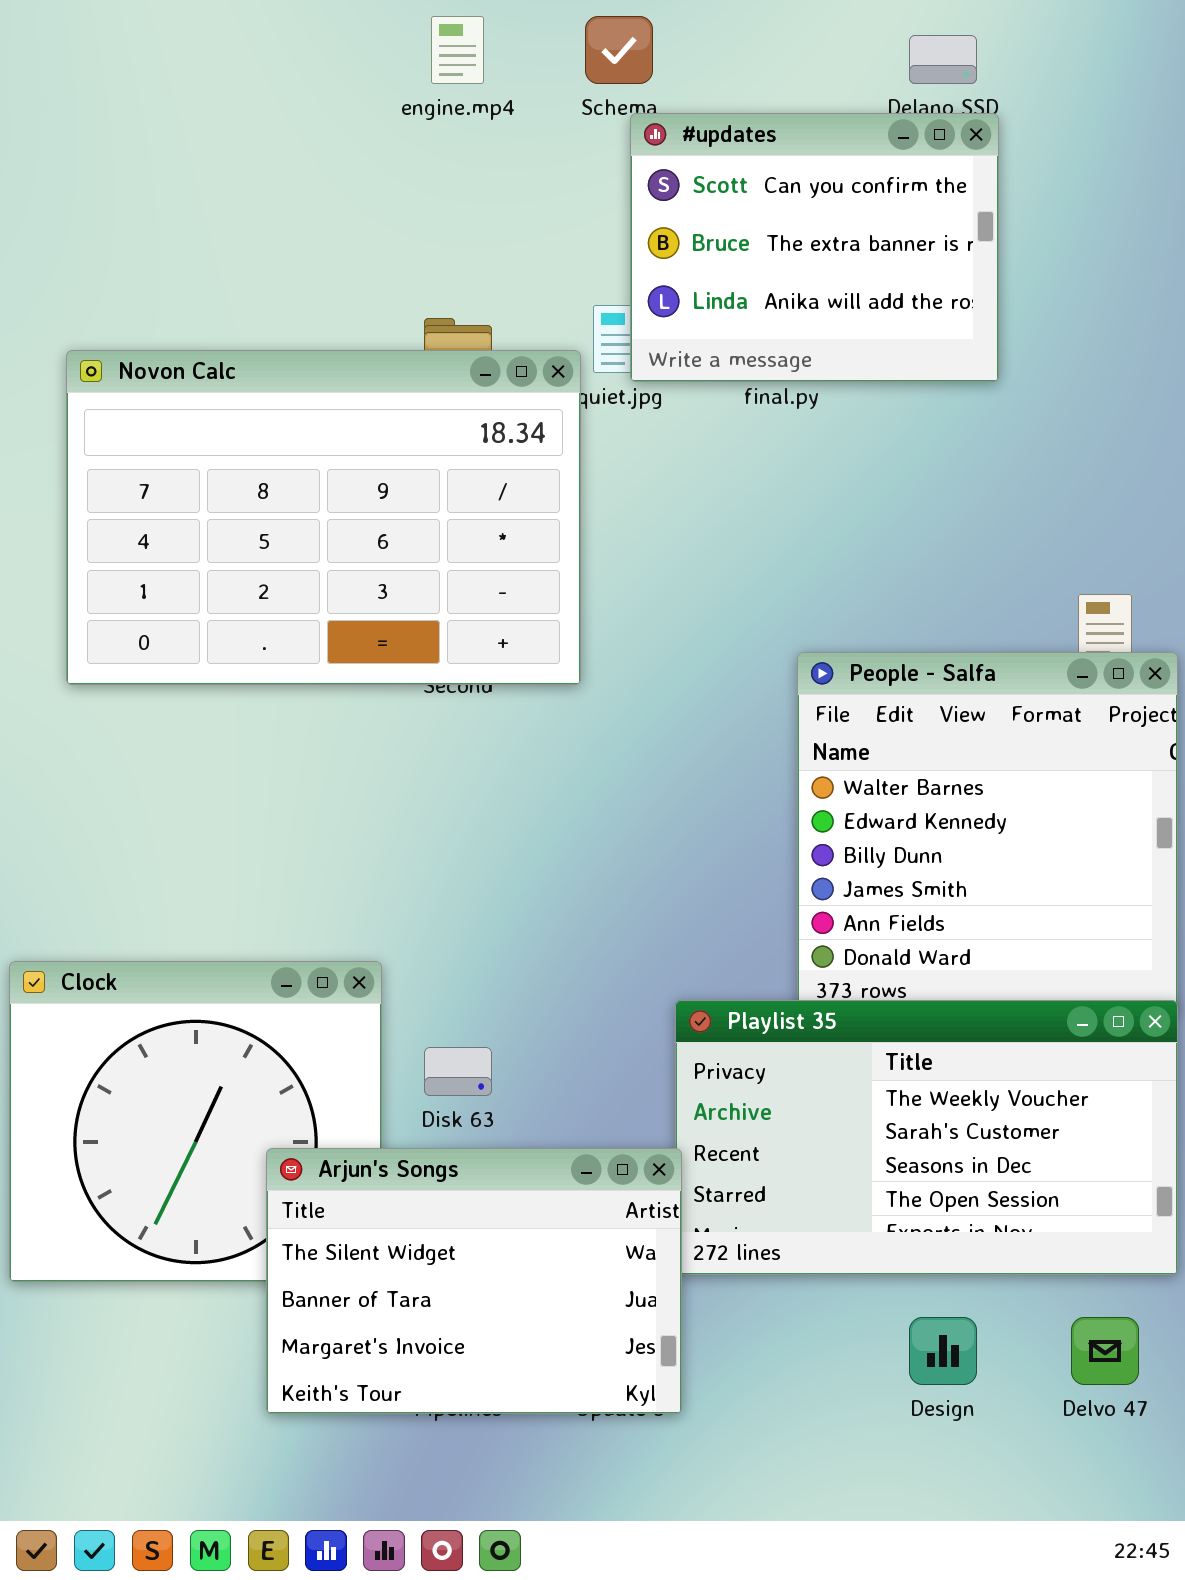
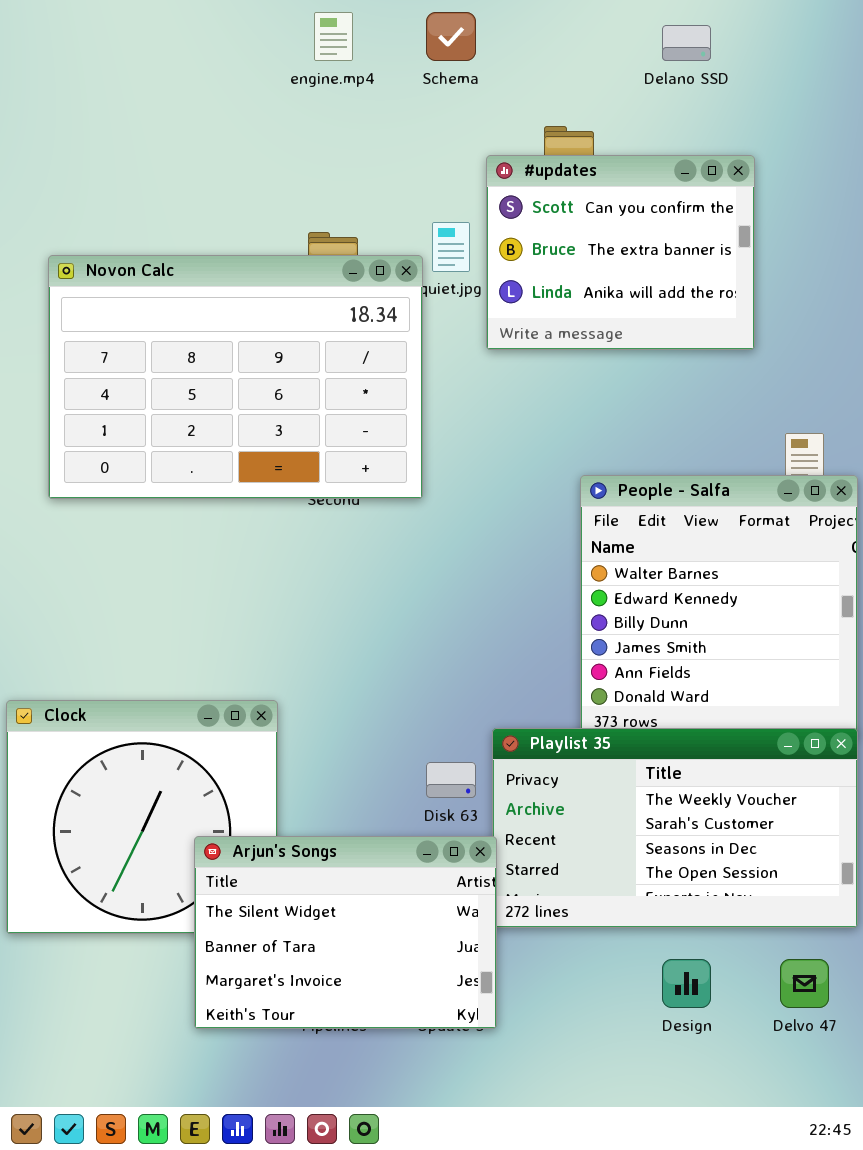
#updates: [630,113,999,382] -> [486,155,755,350], moved
Disk 63: [424,1047,492,1096] -> [426,762,476,798], moved

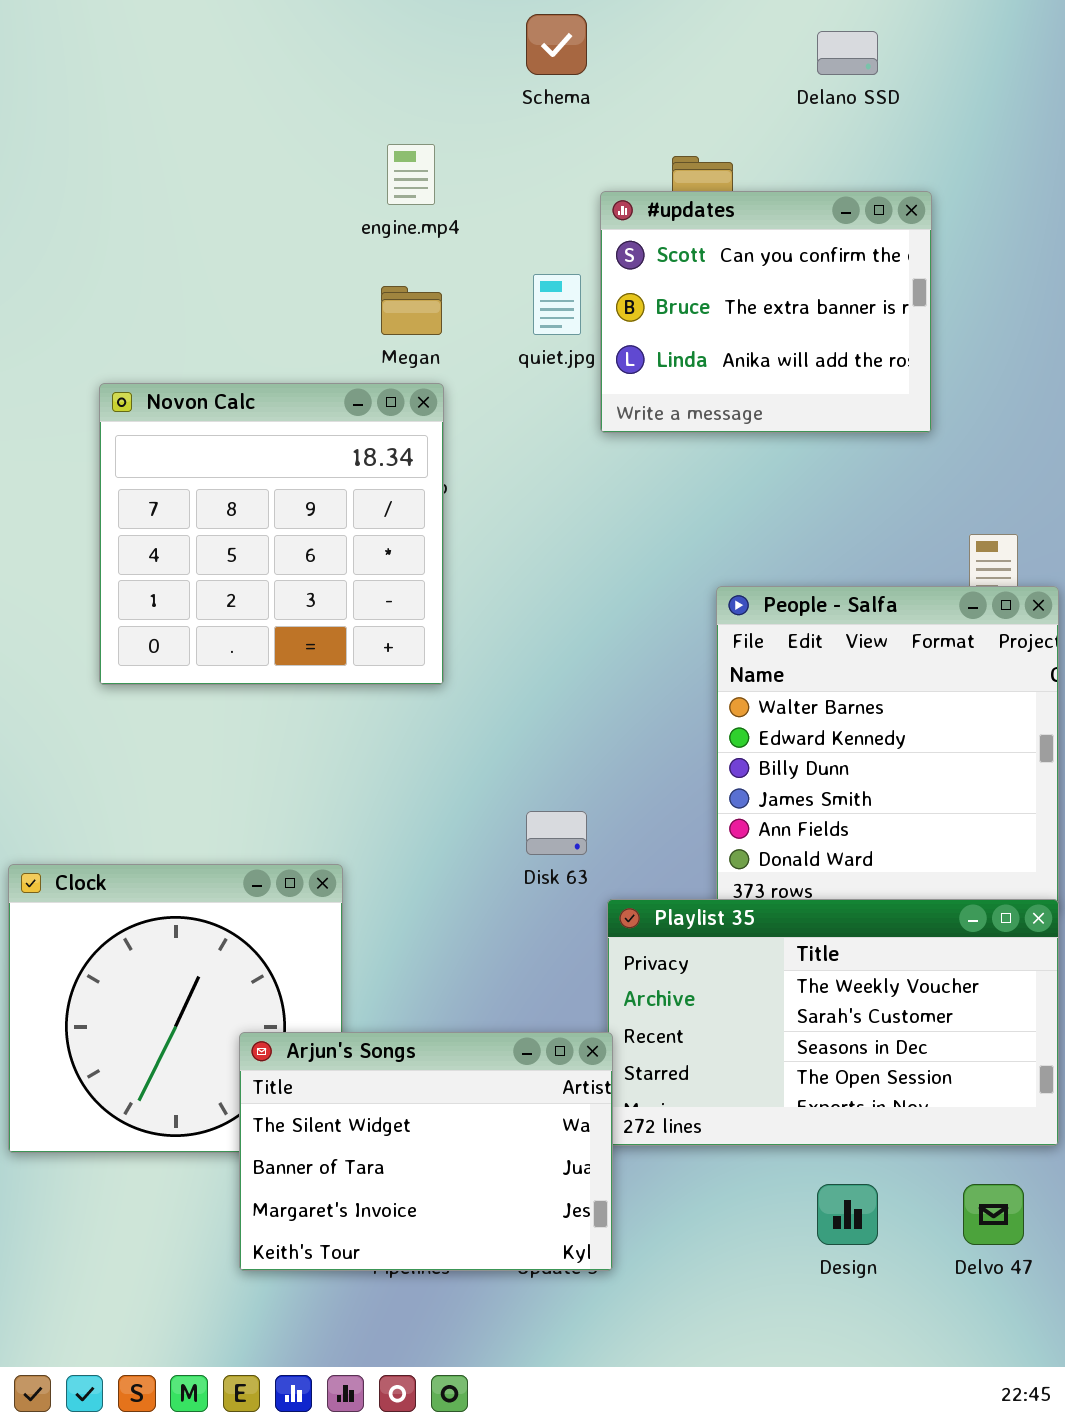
engine.mp4: [314,12,353,61] -> [387,144,435,205], moved
Novon Calc: [48,255,423,499] -> [99,383,444,685], moved, resized
Disk 63: [426,762,476,798] -> [526,811,587,855], moved

